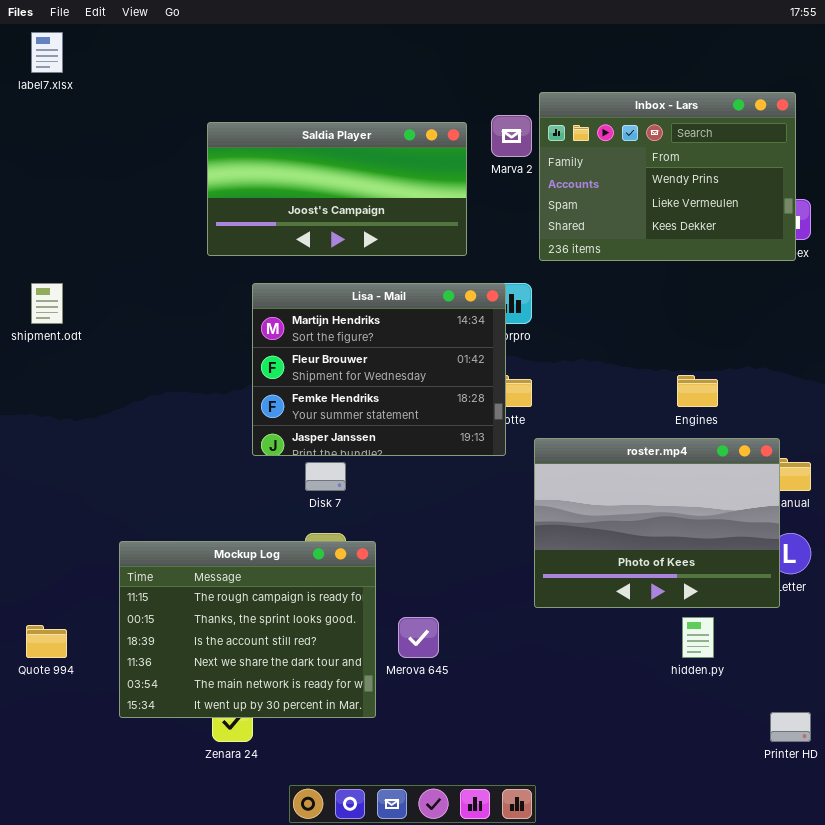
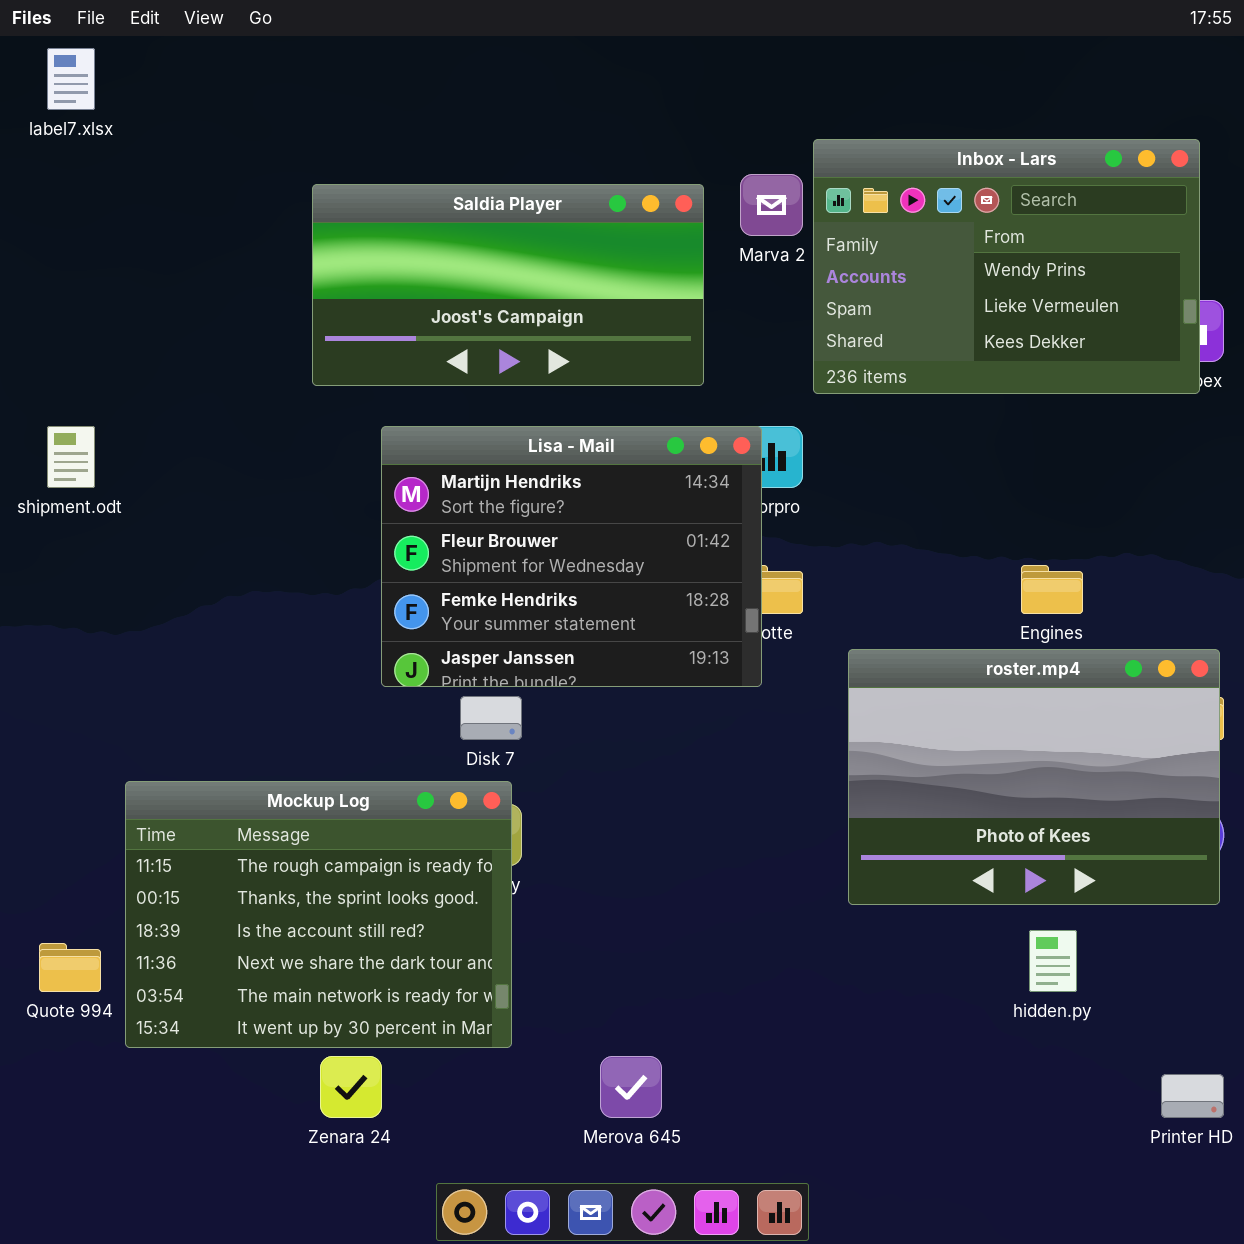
roster.mp4: [534,438,780,608] -> [848,649,1220,905], moved
Mockup Log: [119,541,376,718] -> [125,781,512,1048], moved
Merova 645: [398,617,439,658] -> [600,1056,662,1118], moved

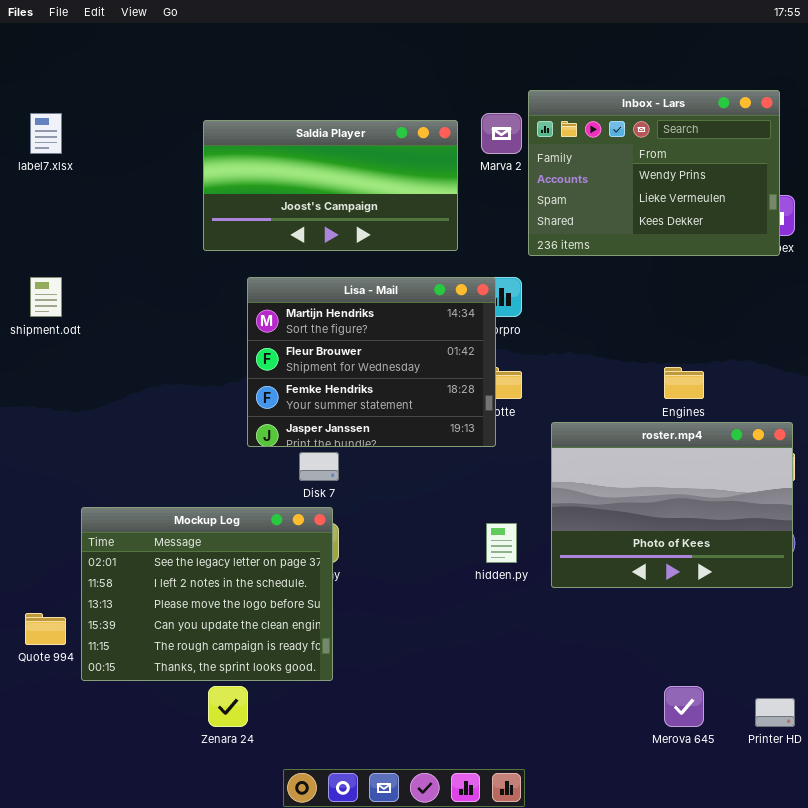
label7.xlsx: [47,48,95,110] -> [30,113,62,154], moved
Mockup Log: [125,781,512,1048] -> [81,507,333,681], scrolled up 4 rows
hidden.py: [1029,930,1077,992] -> [486,523,517,563], moved
Merova 645: [600,1056,662,1118] -> [664,686,704,727], moved

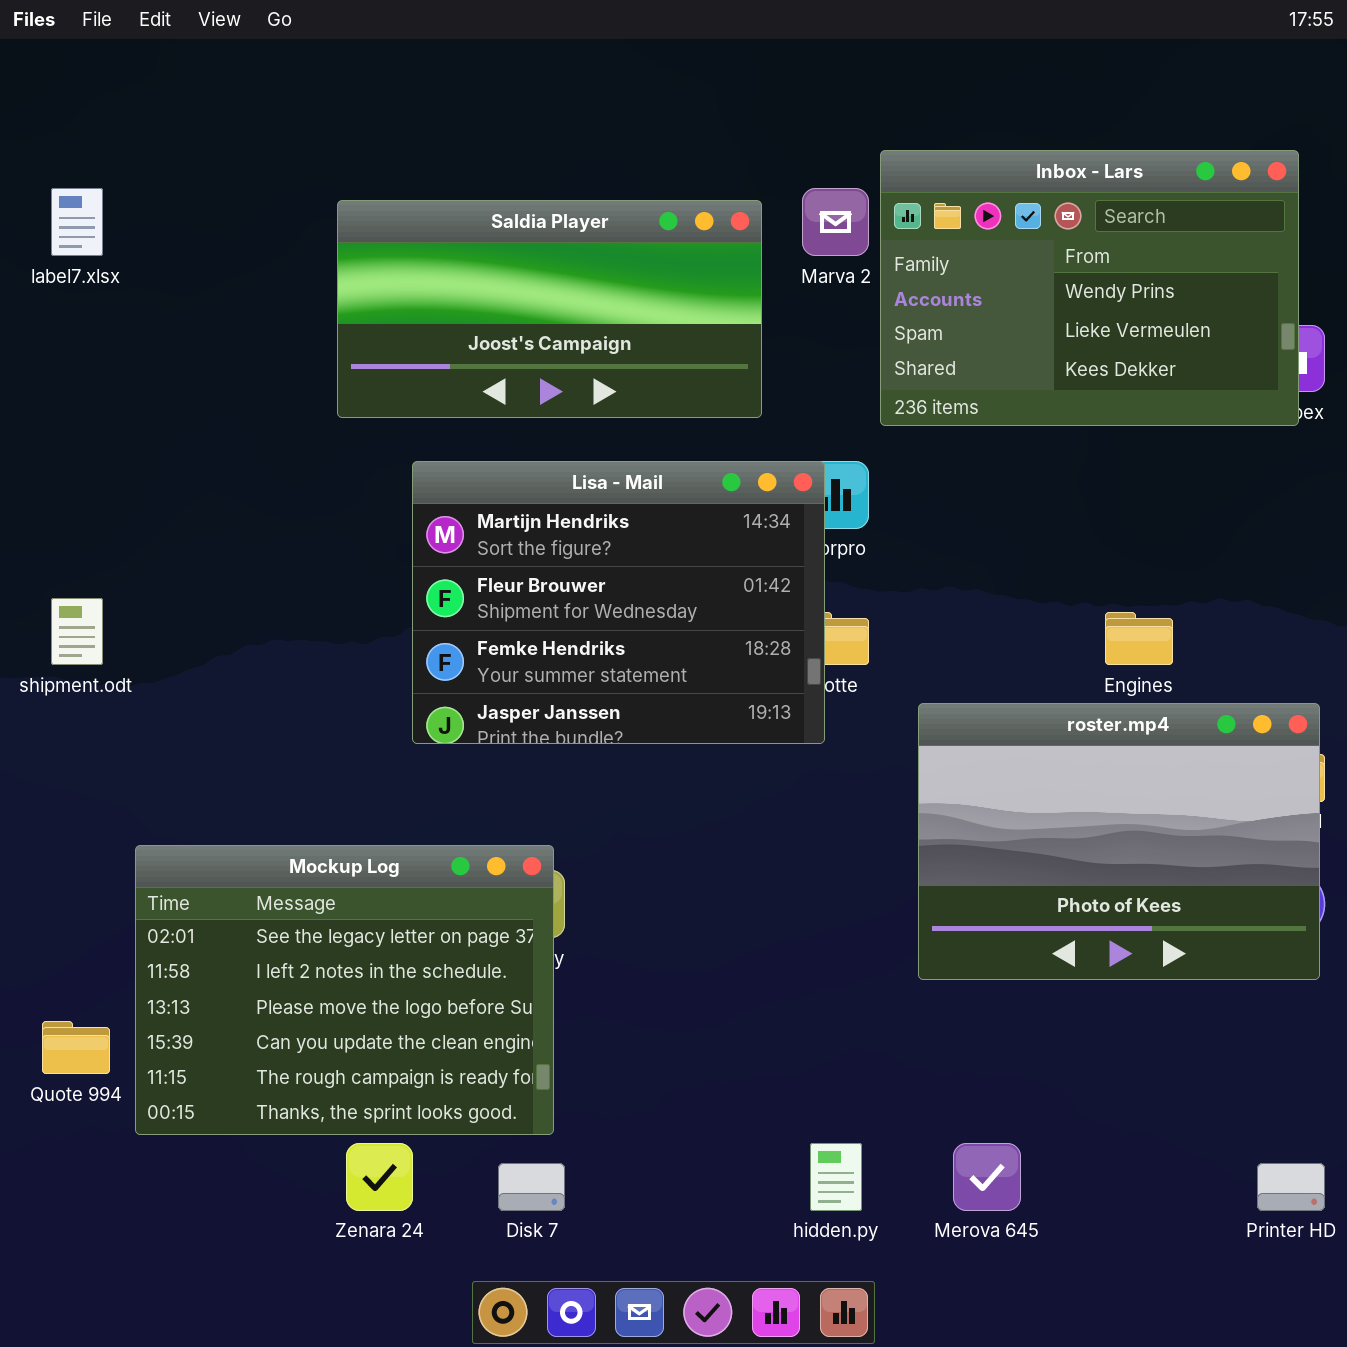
shipment.odt: [30,277,62,317] -> [51,598,103,665], moved
Disk 7: [299,452,339,481] -> [498,1163,565,1211], moved
hidden.py: [486,523,517,563] -> [810,1143,862,1211], moved
Merova 645: [664,686,704,727] -> [953,1143,1021,1211], moved

